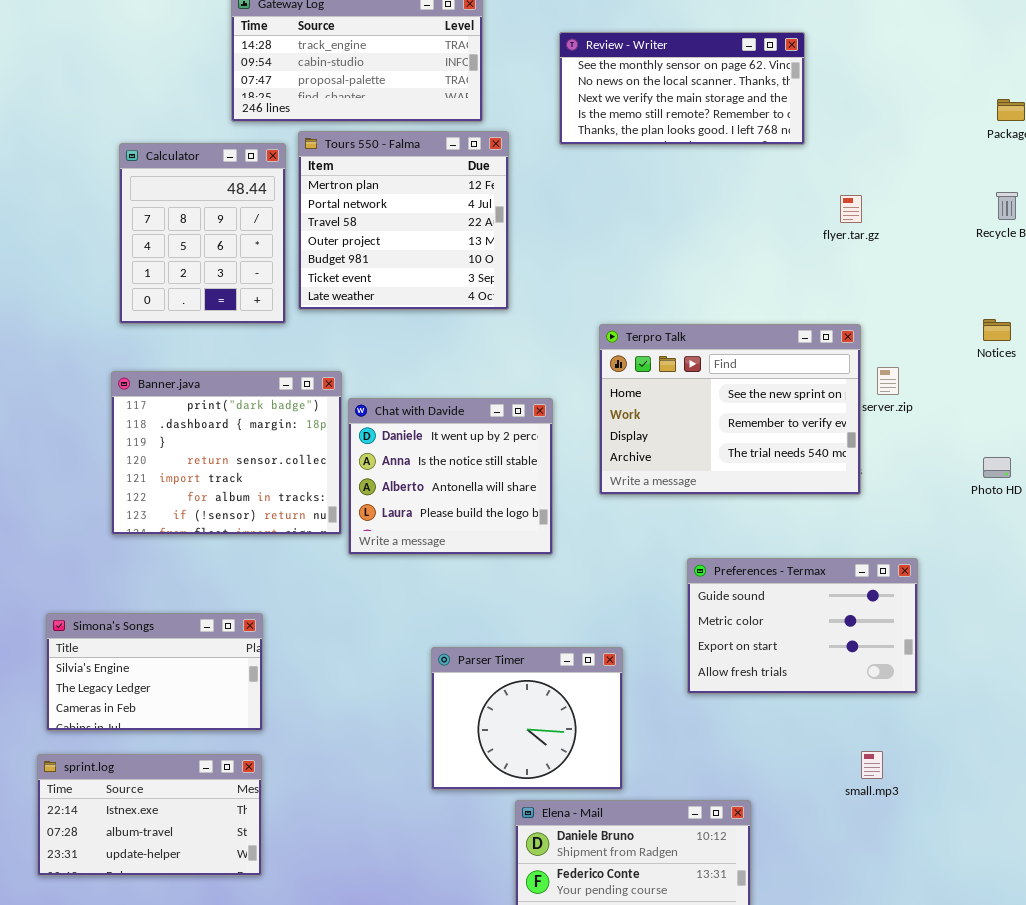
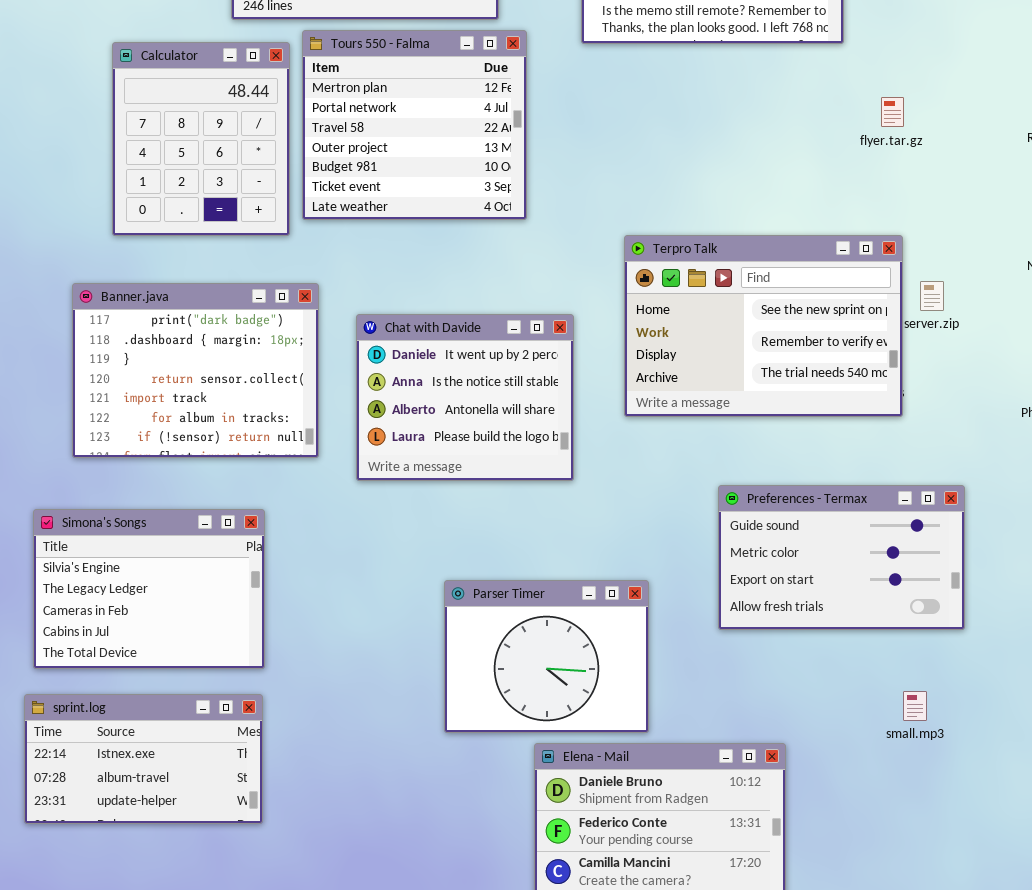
Banner.java: [111,371,342,535] -> [72,283,319,458], moved
Simona's Songs: [46,613,263,731] -> [33,509,265,669], resized

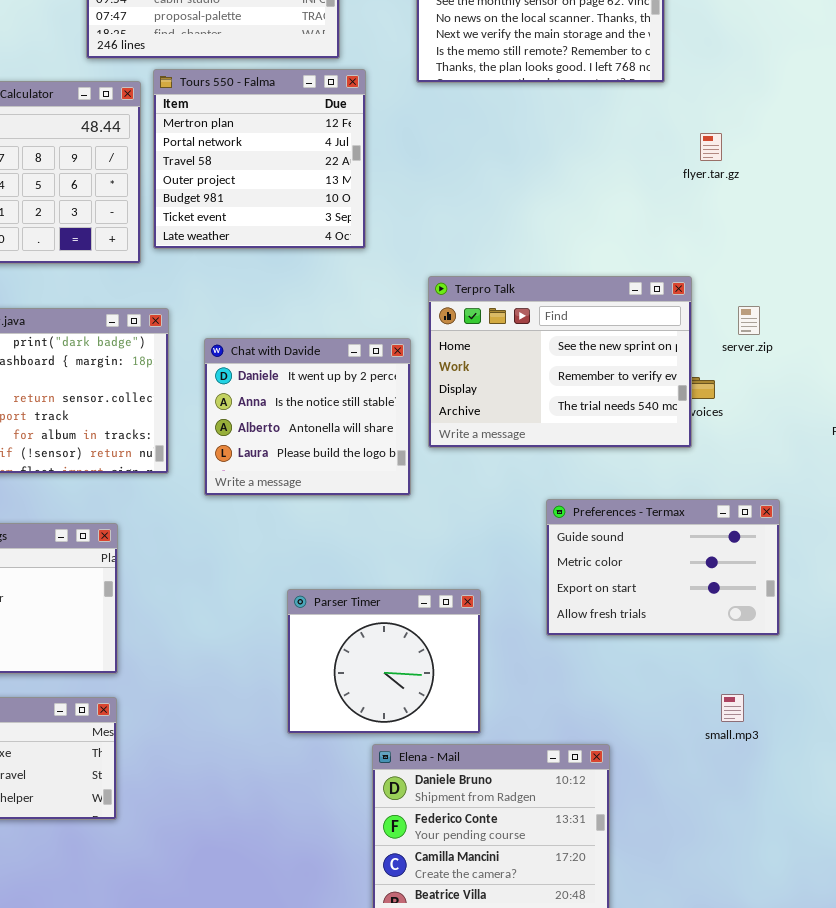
Terpro Talk: [624,235,903,417] -> [428,276,692,448], moved

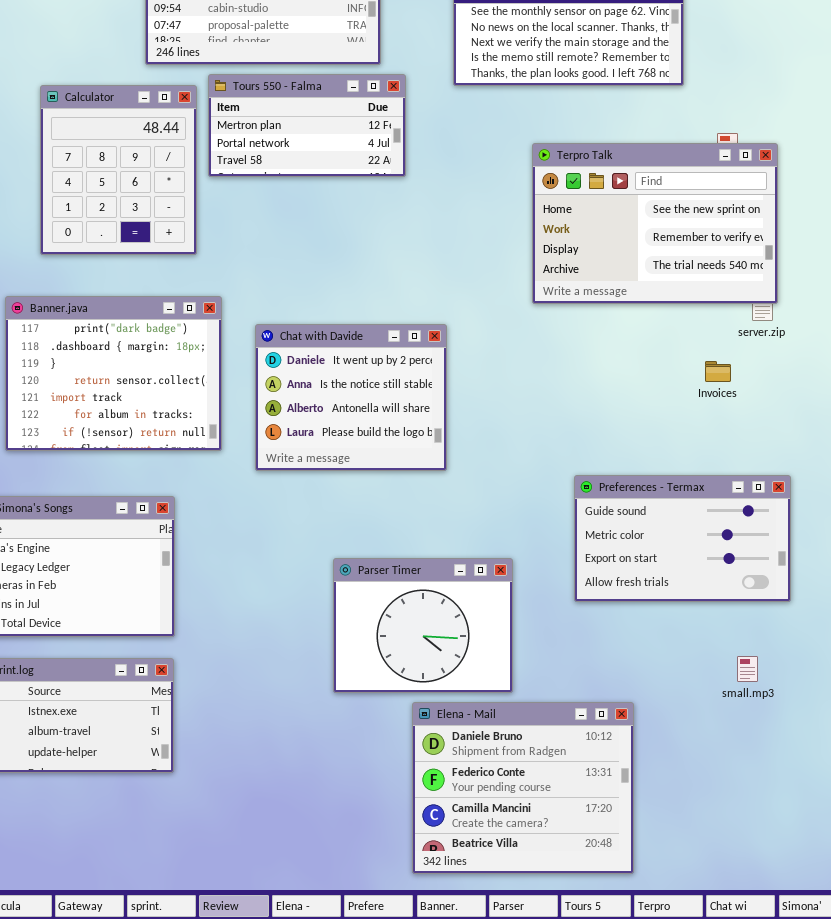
Tours 550 - Falma: [153,69,366,249] -> [208,74,406,177], resized
Terpro Talk: [428,276,692,448] -> [532,143,778,304], moved

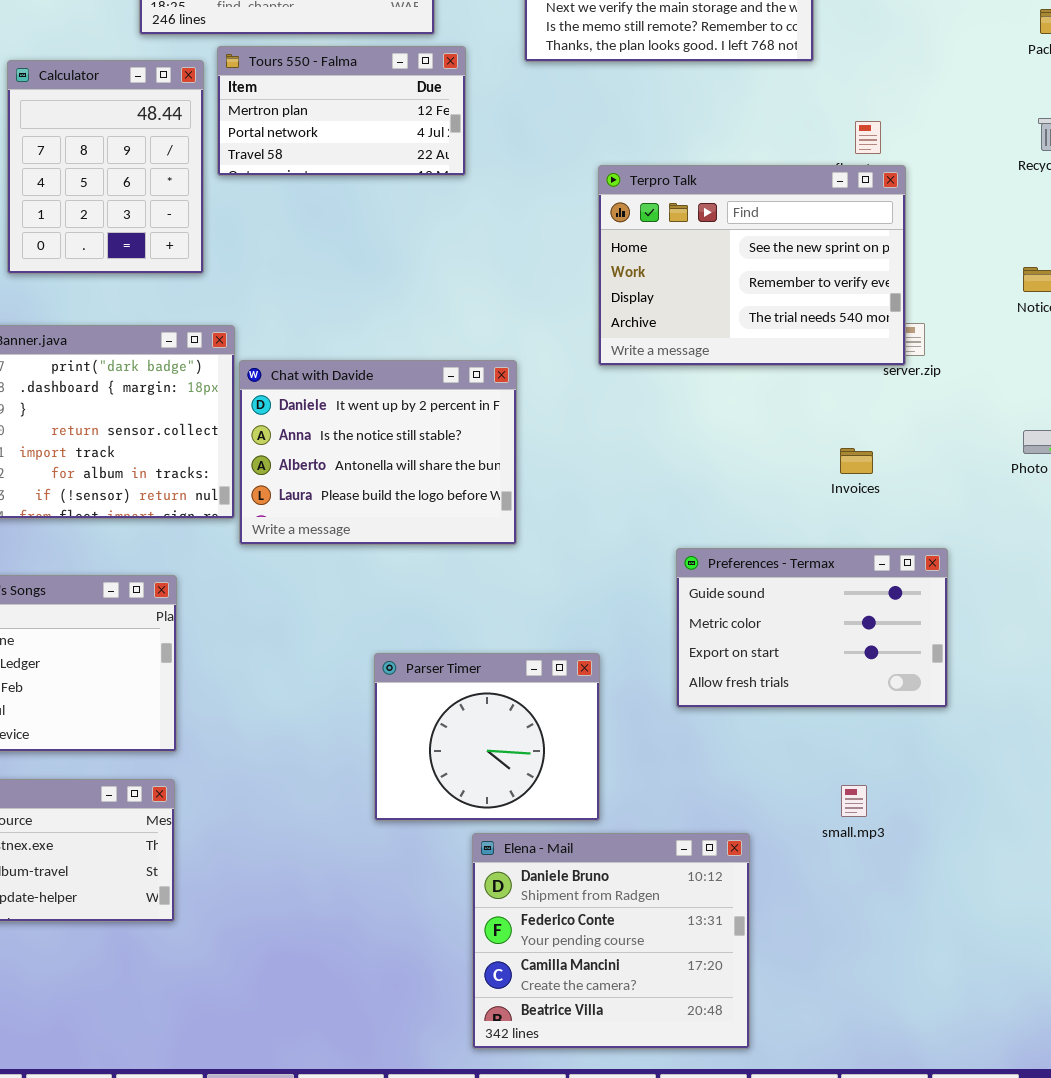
Terpro Talk: [532,143,778,304] -> [598,165,906,366], moved
Chat with Davide: [255,324,447,471] -> [239,360,517,545], resized
Invoices: [705,361,731,382] -> [840,448,873,474], moved
small.mp3: [737,656,758,682] -> [841,785,867,817], moved

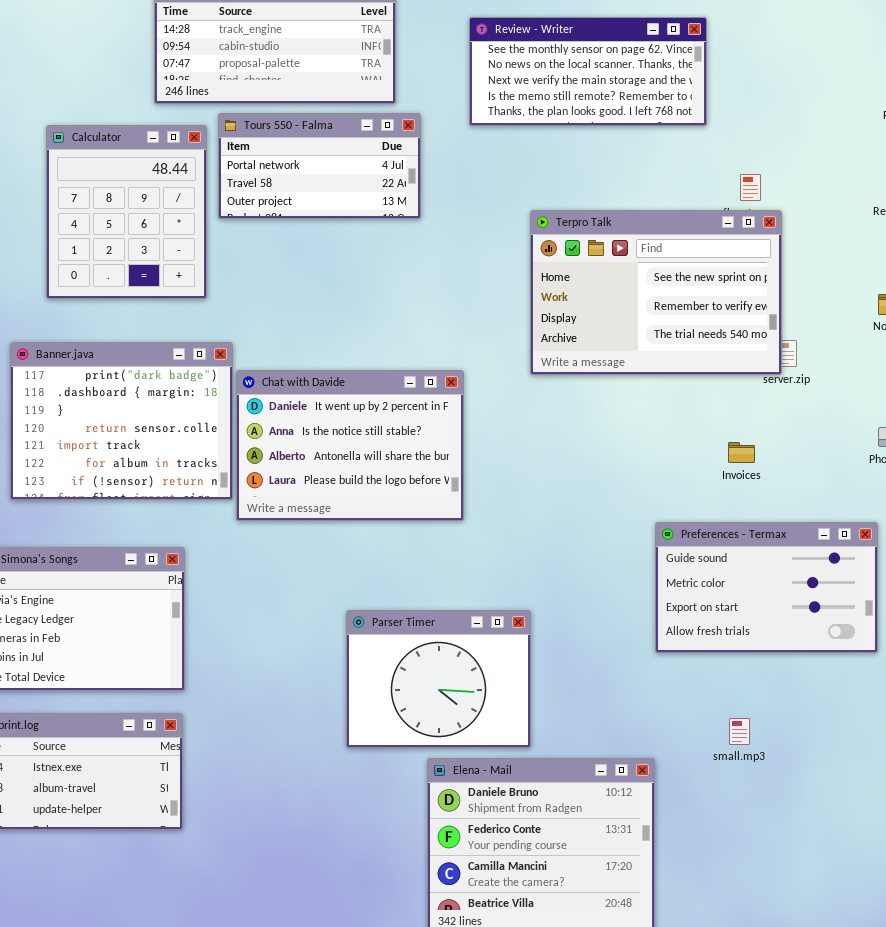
Tours 550 - Falma: [217,46,466,176] -> [218,113,421,219], scrolled down 1 row
Preferences - Termax: [676,548,948,708] -> [655,522,878,653], moved

